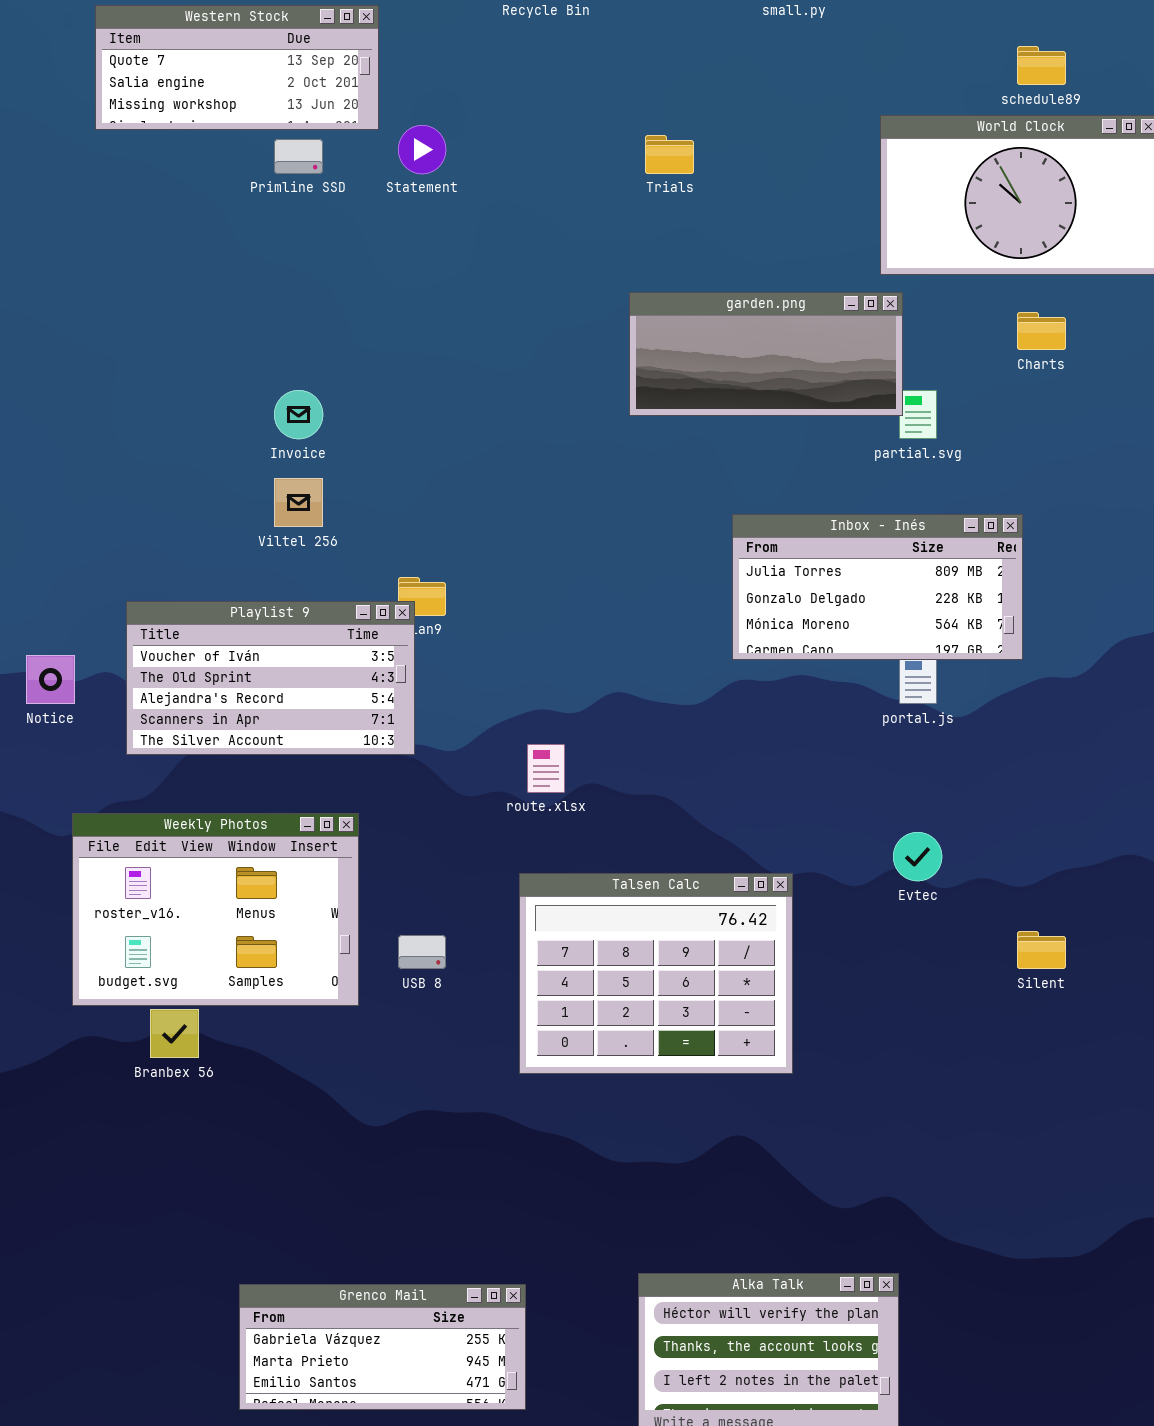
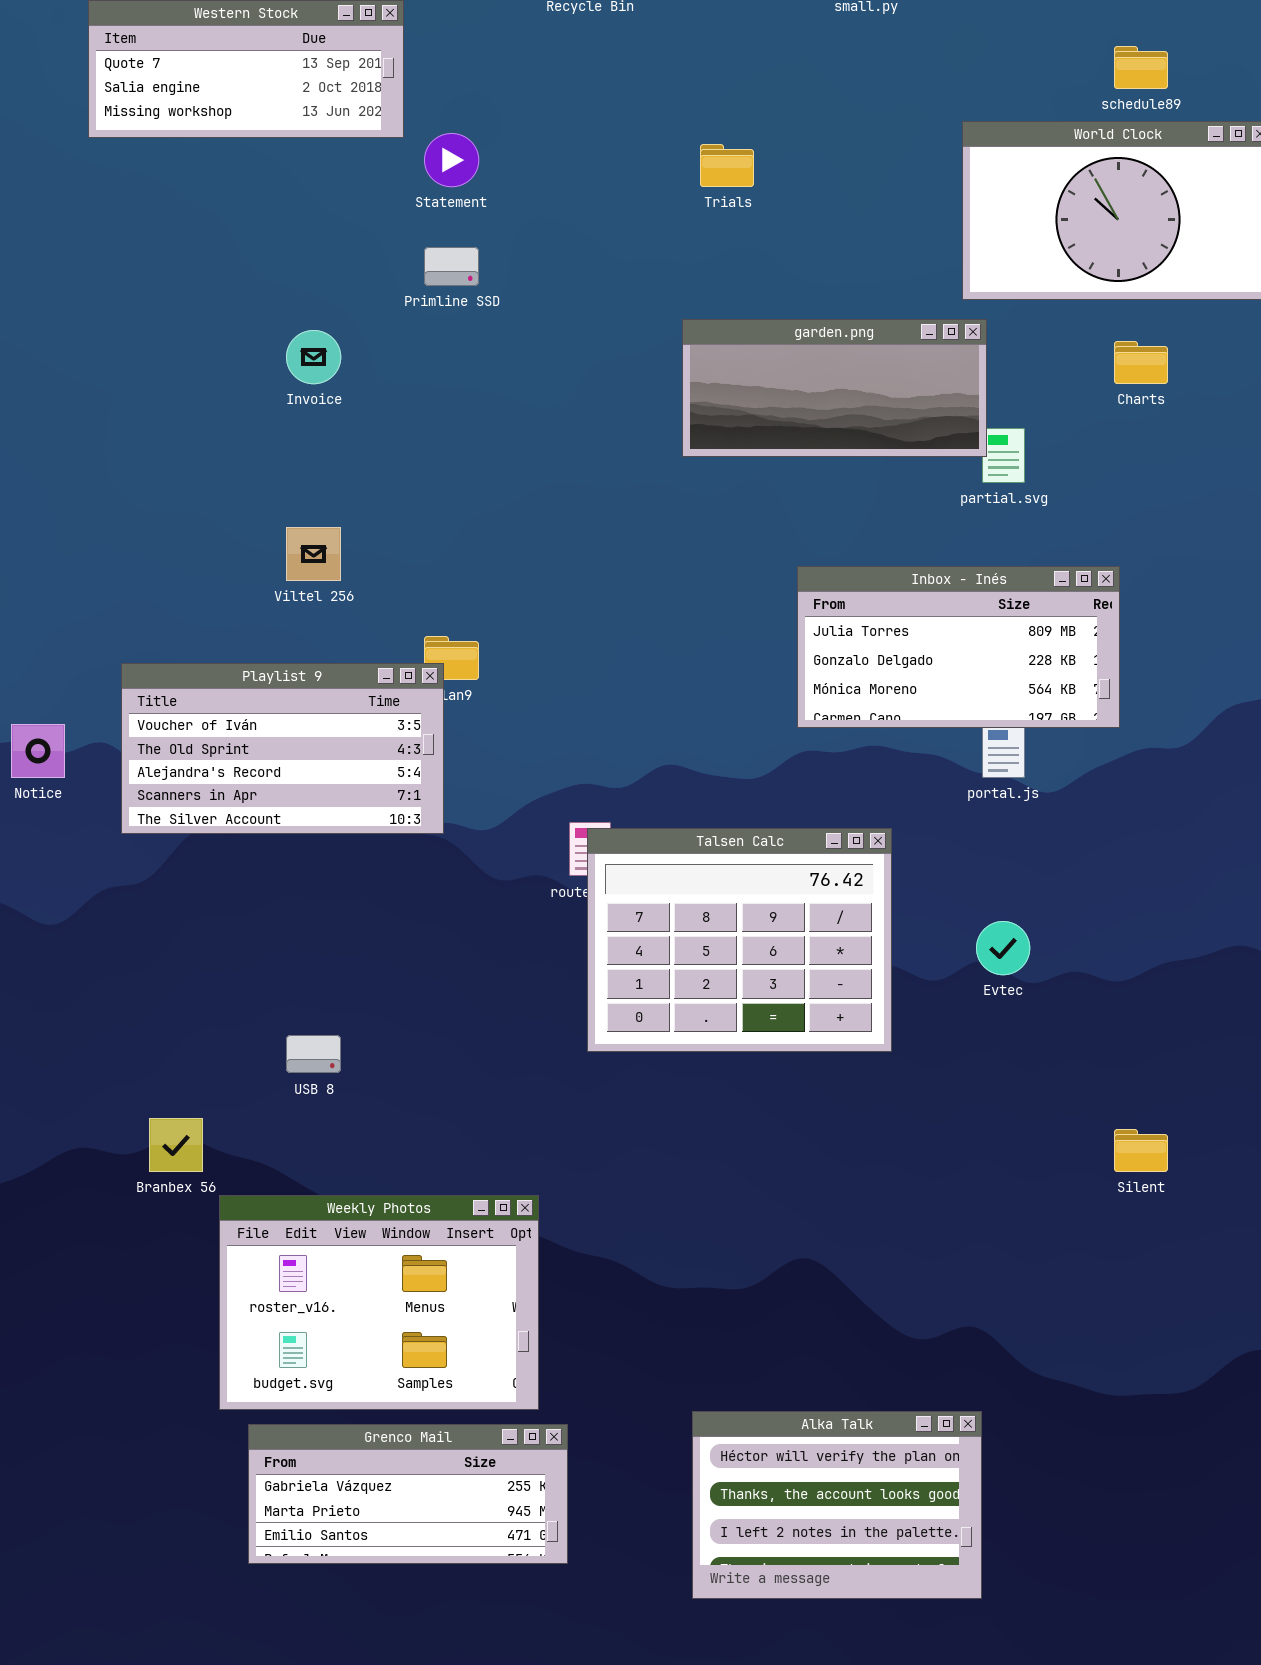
Primline SSD: [274,139,323,174] -> [424,247,479,286], moved
Invoice: [274,390,323,439] -> [286,330,341,384], moved
Weekly Photos: [72,813,359,1006] -> [219,1195,539,1410], moved
Talsen Calc: [519,873,793,1074] -> [587,828,892,1052], moved
Silent: [1017,931,1066,969] -> [1114,1129,1168,1172], moved
USB 8: [398,935,446,969] -> [286,1035,341,1073], moved

